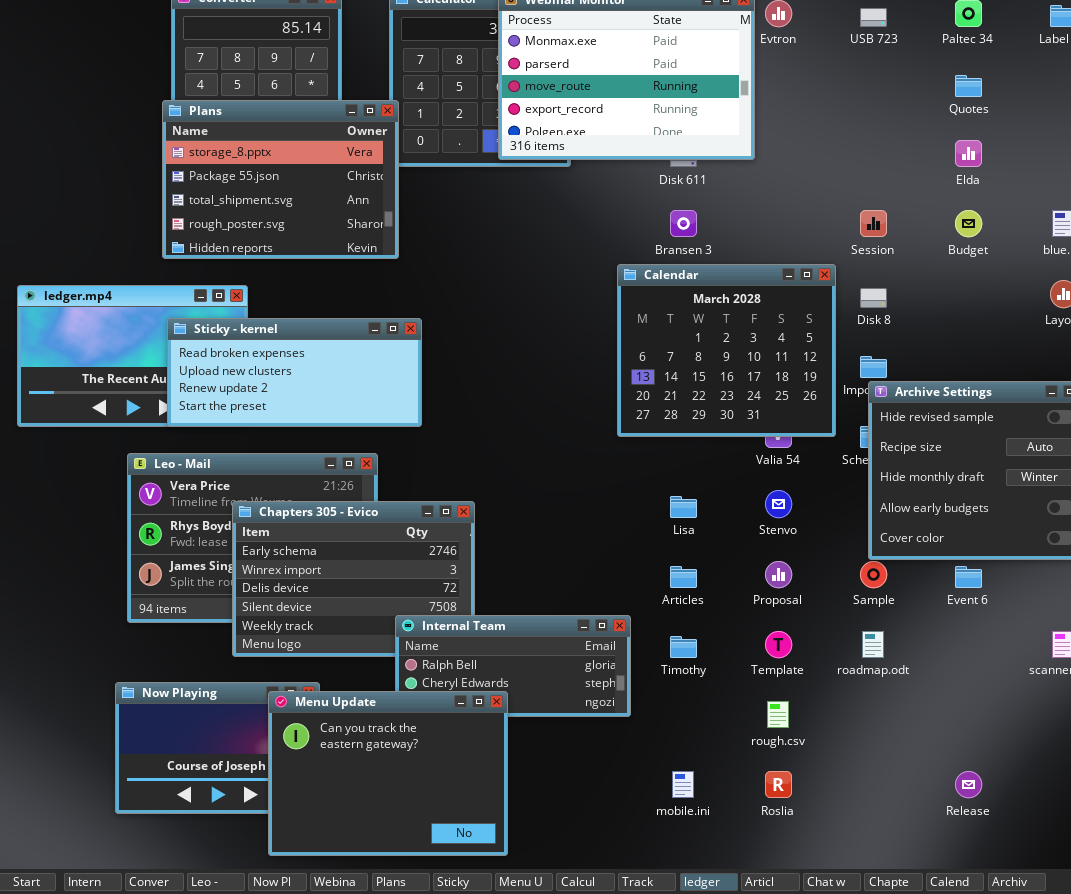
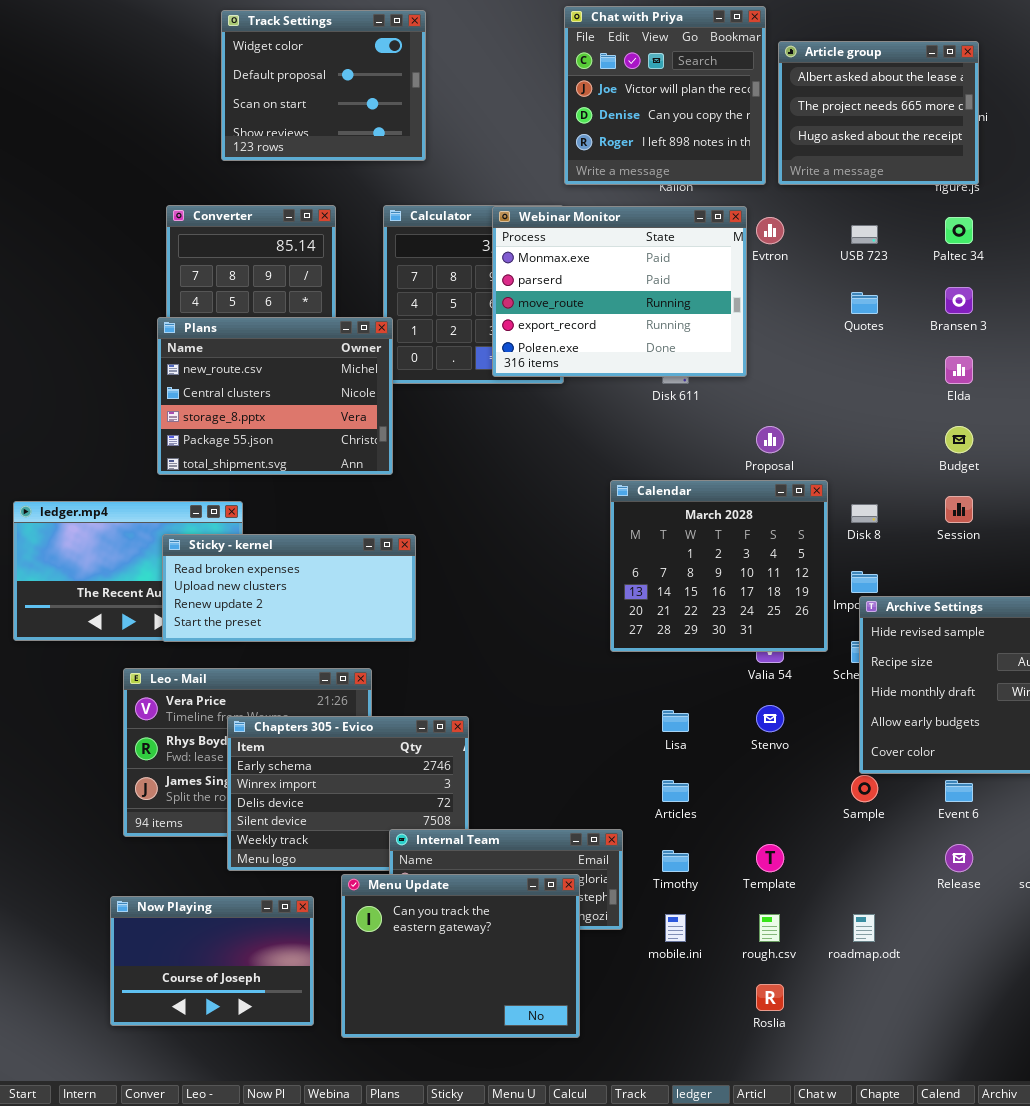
Quotes: [955,75,982,97] -> [851,292,878,314], moved
Plans: [162,100,399,259] -> [157,317,393,475], scrolled up 2 rows
Bransen 3: [670,210,697,237] -> [945,287,973,314], moved
Session: [860,210,887,237] -> [945,496,973,523], moved
Proposal: [765,561,792,588] -> [756,426,784,453], moved
roadmap.odt: [862,631,884,658] -> [853,914,875,942], moved
Menu Update: [268,691,508,856] -> [341,874,580,1038], moved
mobile.ini: [672,771,694,798] -> [665,914,686,942], moved
Release: [955,771,982,798] -> [945,844,973,872], moved

